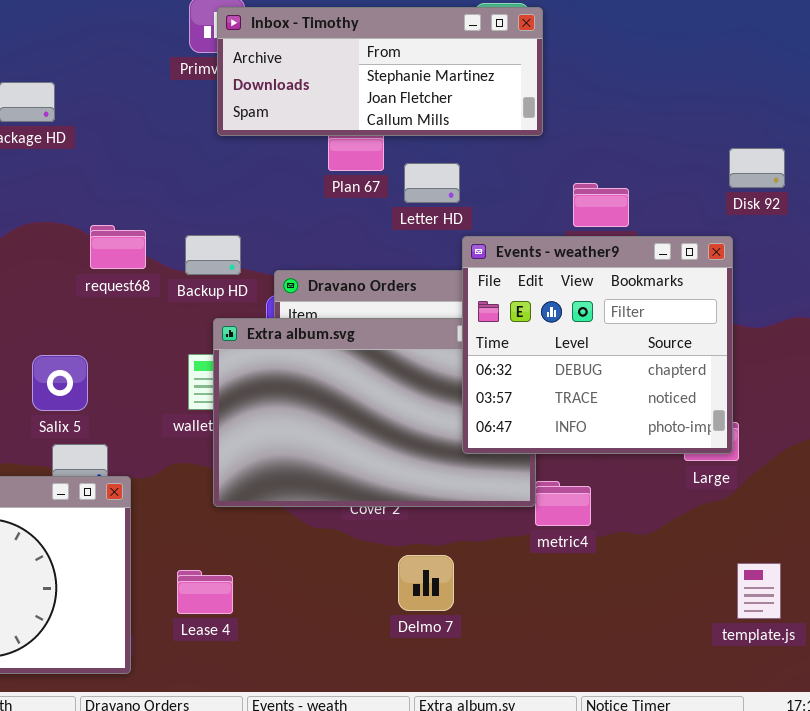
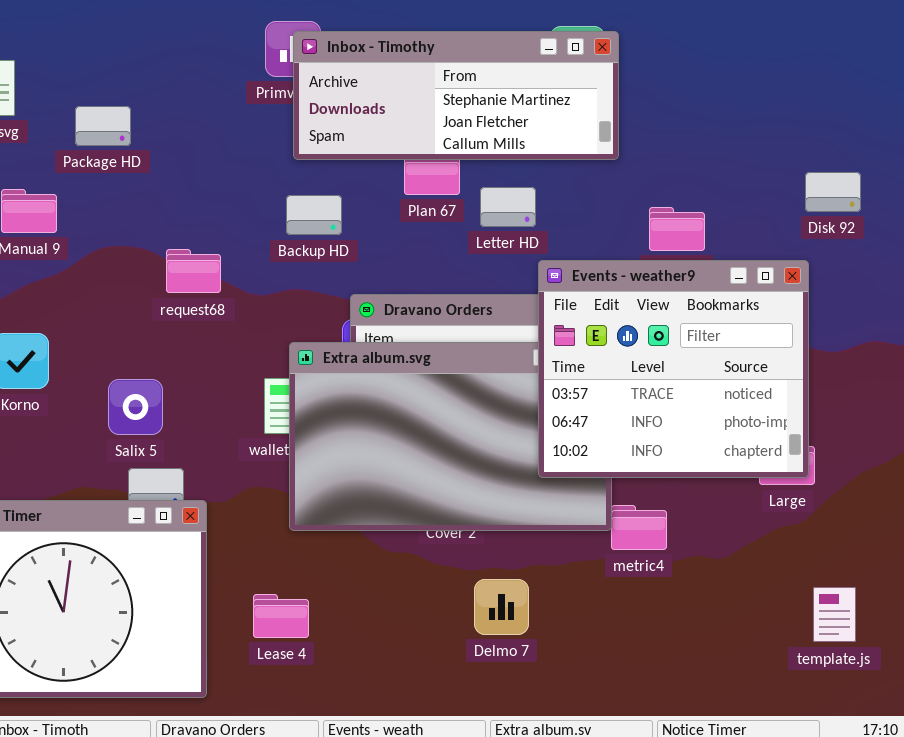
Backup HD: [185,235,241,275] -> [286,195,342,235], moved
Events - weather9: [462,236,733,454] -> [538,260,809,478], scrolled down 1 row

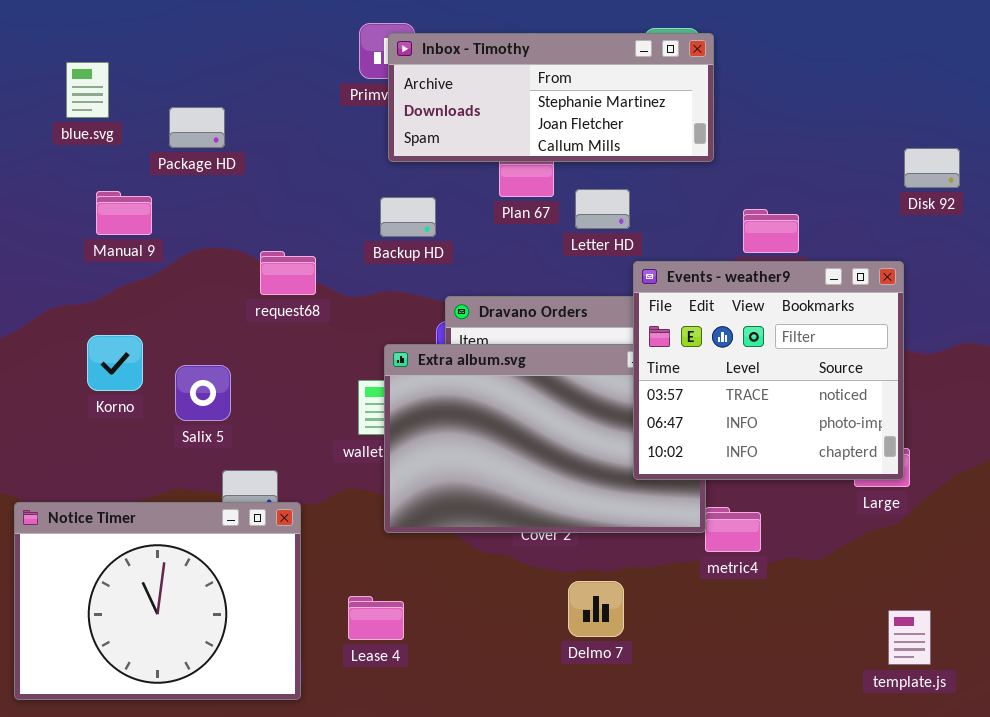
Disk 92: [805,172,861,212] -> [904,148,960,188], moved
Salix 5: [108,379,163,435] -> [175,365,231,421], moved
template.js: [813,587,856,642] -> [888,610,931,665], moved

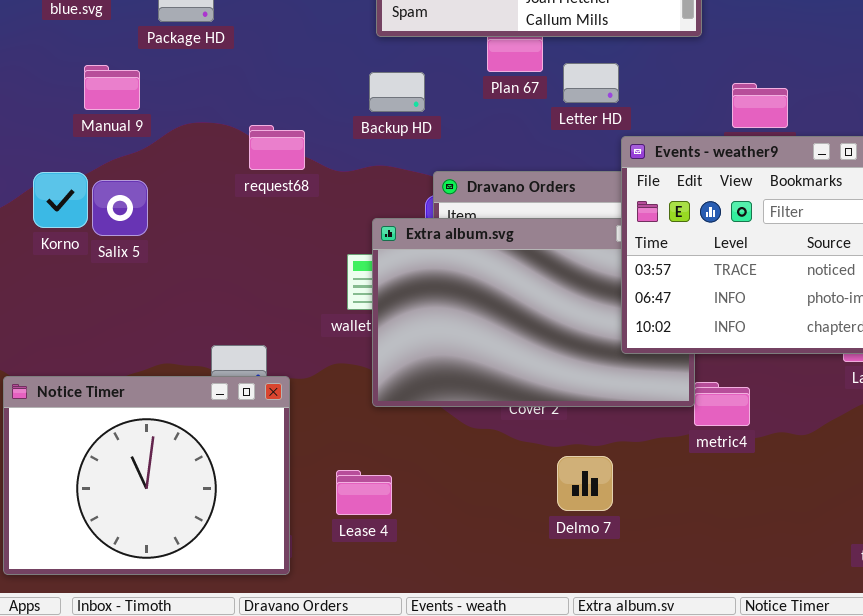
Korno: [87,335,143,391] -> [33,172,88,228], moved
Salix 5: [175,365,231,421] -> [92,180,148,236], moved

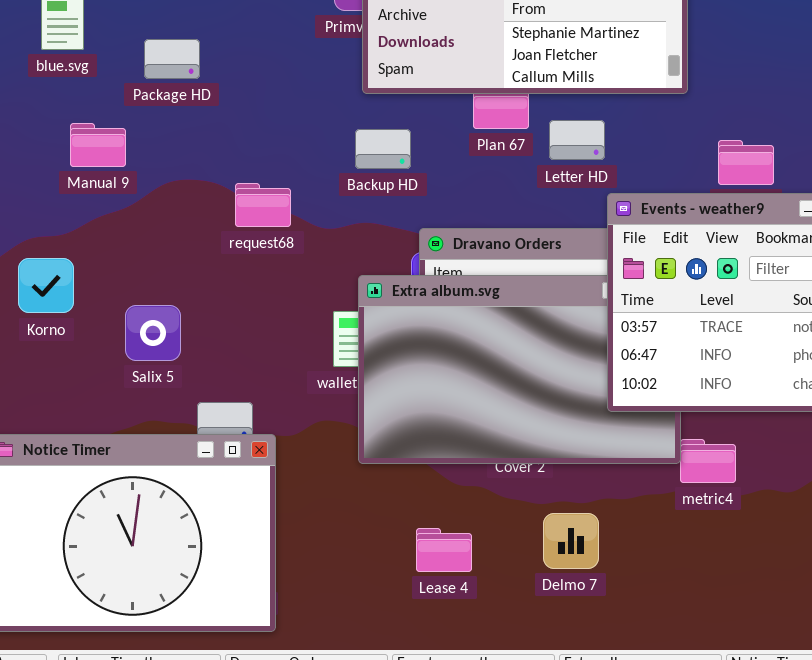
Korno: [33,172,88,228] -> [18,258,74,313], moved
Salix 5: [92,180,148,236] -> [125,305,181,361], moved
Lease 4: [336,470,392,515] -> [416,528,472,572], moved

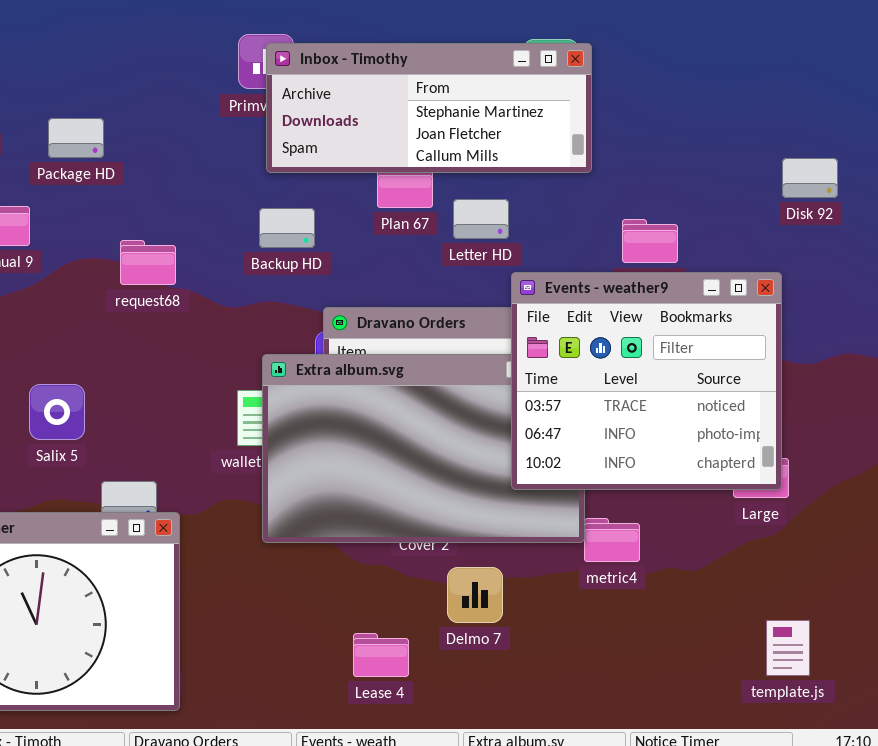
request68: [235,183,291,227] -> [120,240,176,285], moved
Delmo 7: [543,513,599,569] -> [447,567,503,623], moved
Lease 4: [416,528,472,572] -> [353,633,409,677], moved

